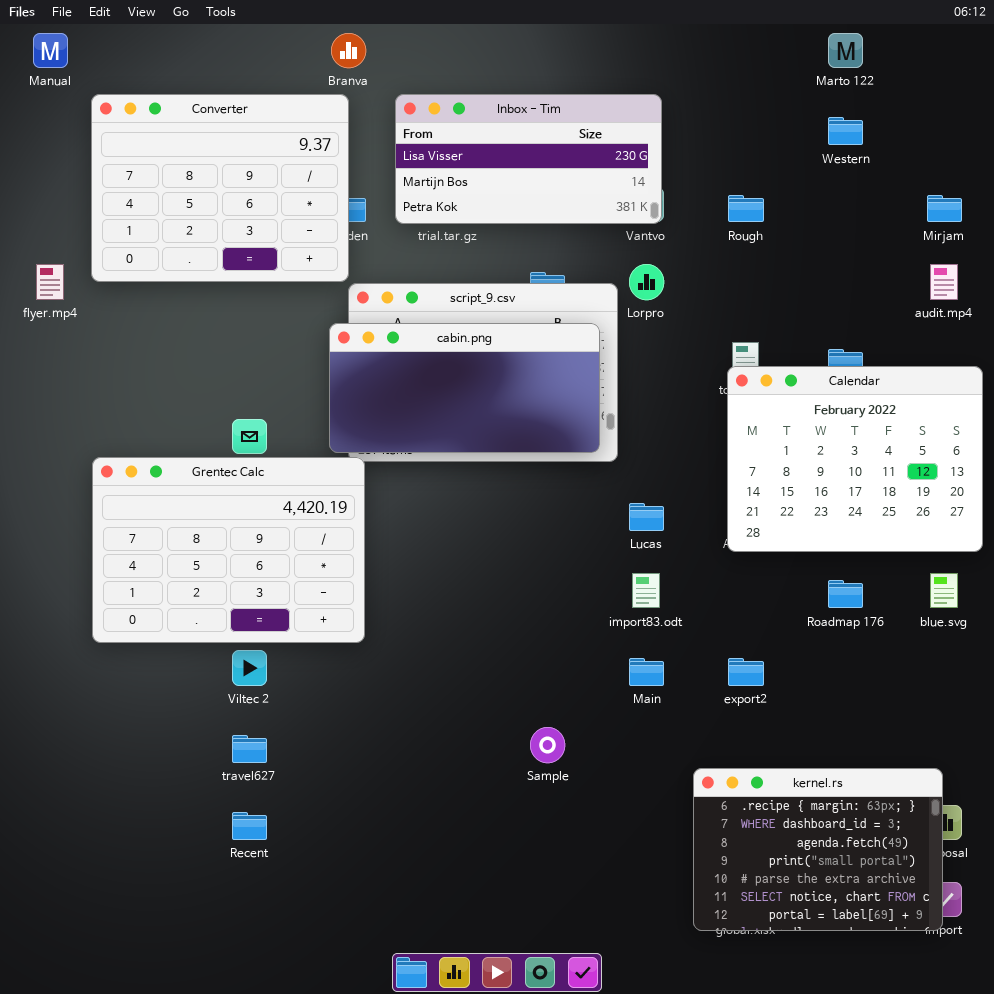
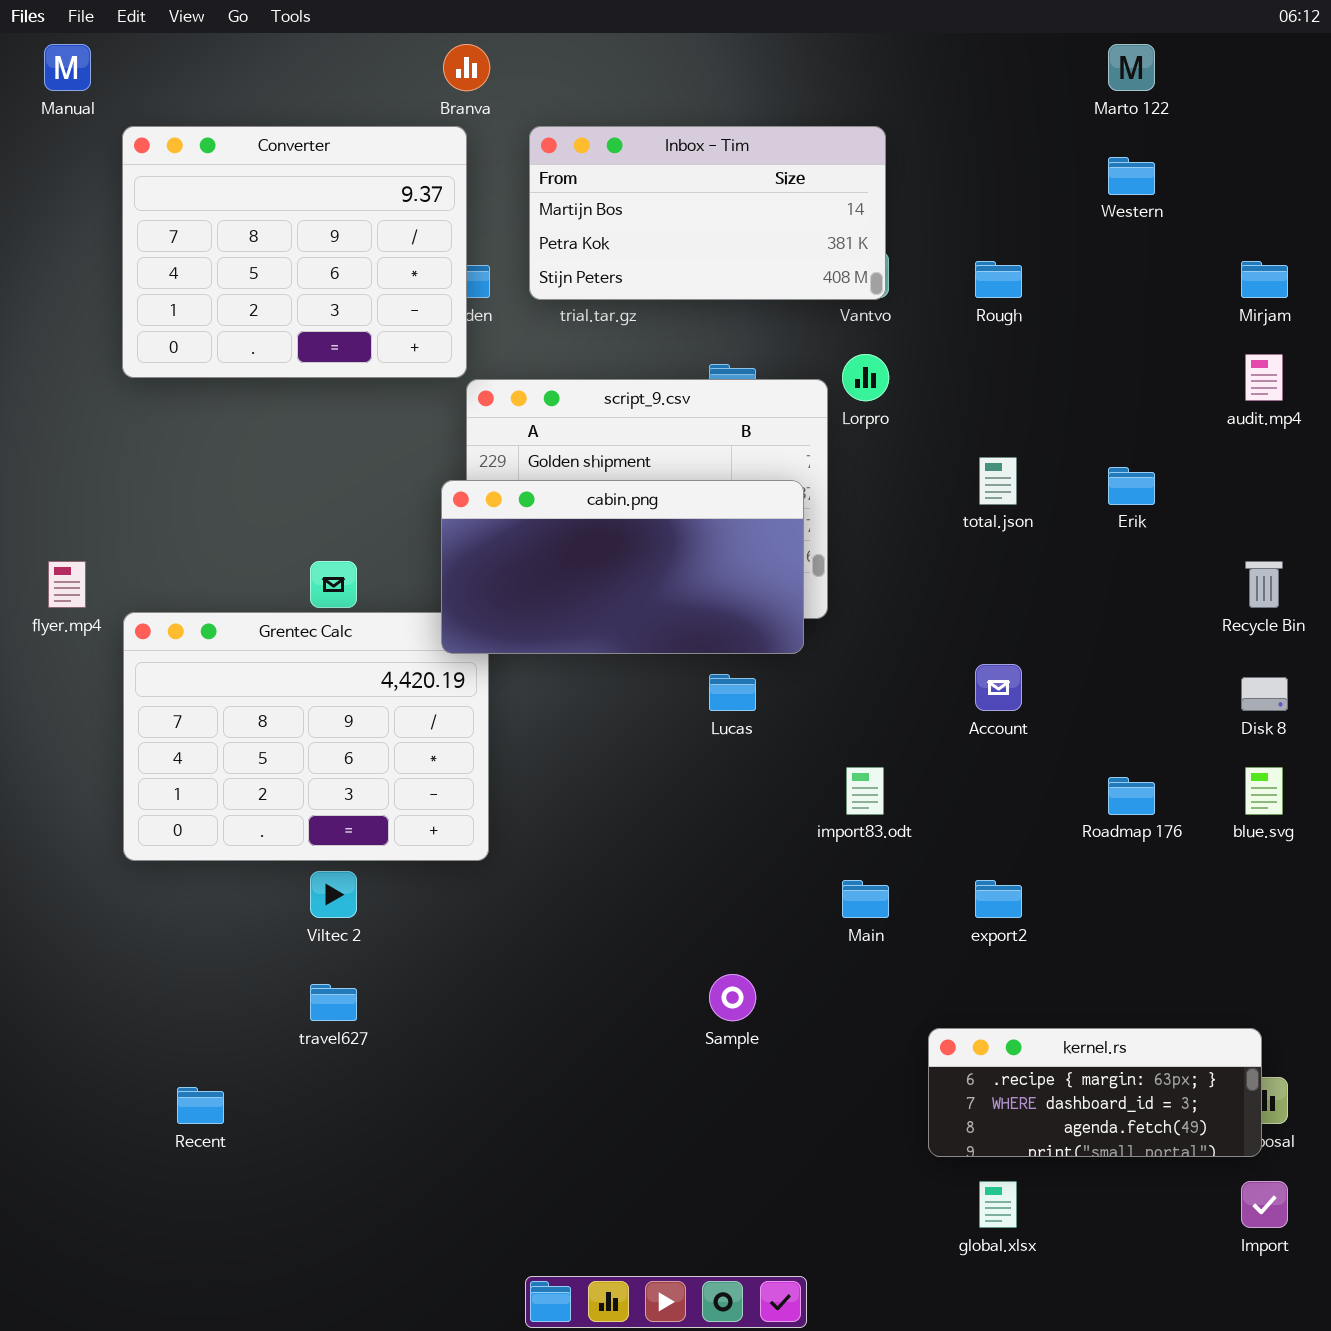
Inbox - Tim: [395,94,662,224] -> [529,126,886,300], scrolled down 1 row
flyer.mp4: [36,264,64,300] -> [48,561,86,608], moved
cabin.png: [329,323,600,453] -> [441,480,804,654], moved
Calendar: [727,366,983,552] -> none, closed
Lucas: [629,503,664,531] -> [709,674,756,711], moved
kernel.rs: [693,768,943,931] -> [928,1028,1262,1157], resized
Recent: [232,812,267,840] -> [177,1087,224,1124], moved

